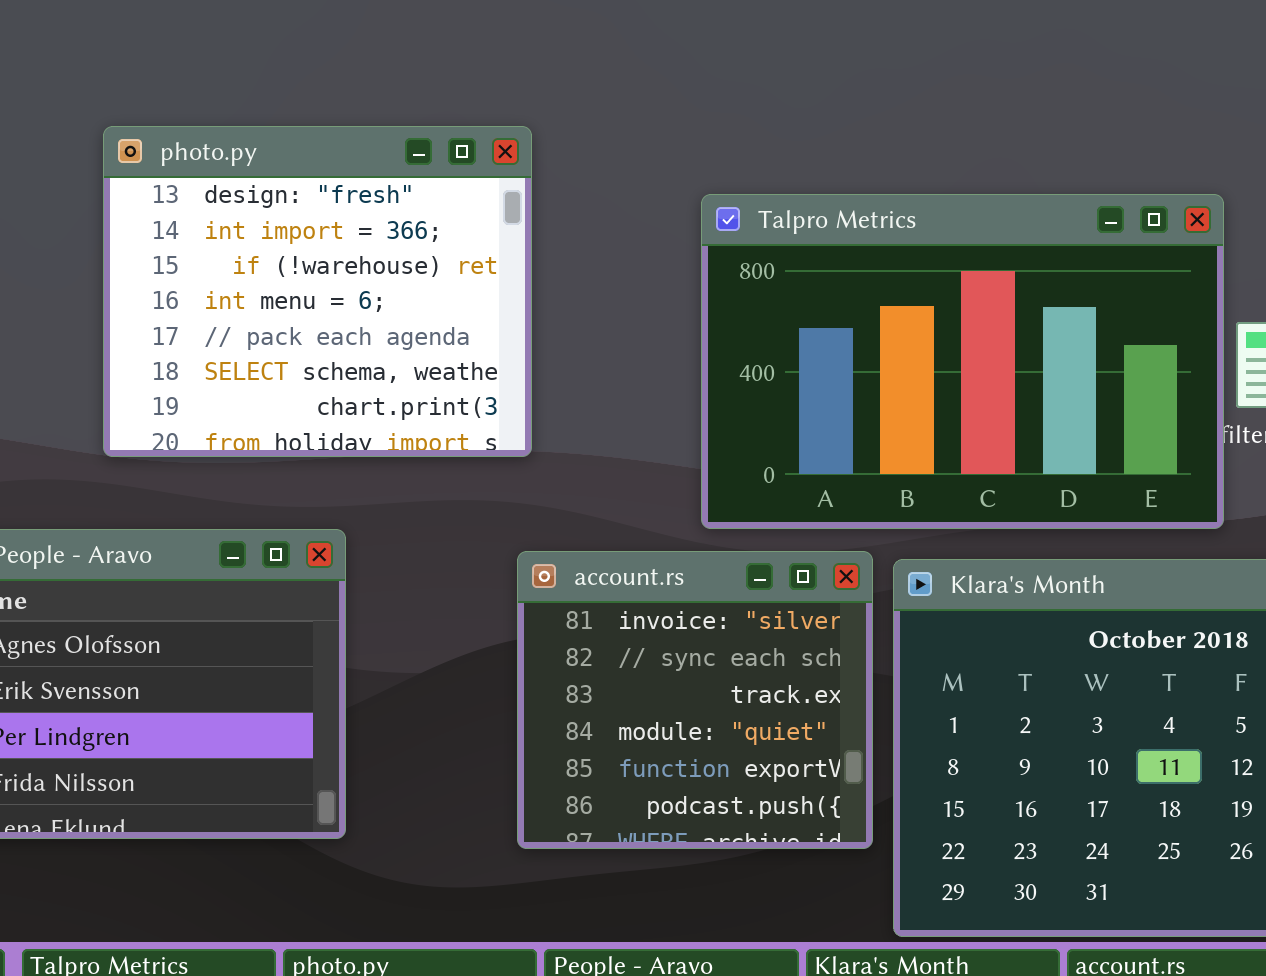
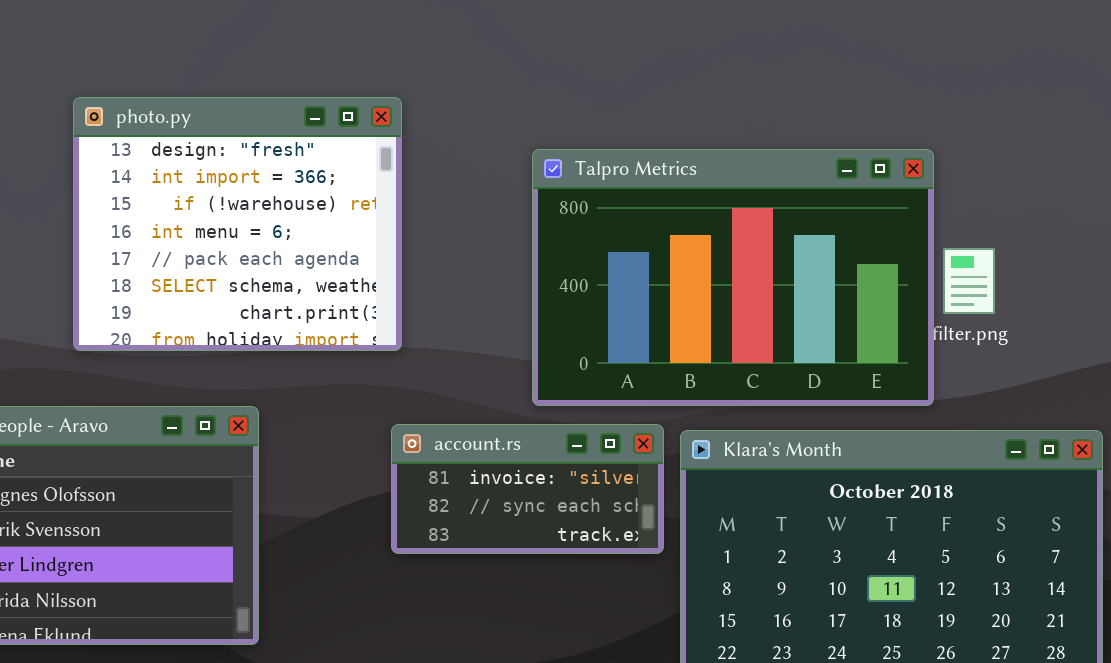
account.rs: [517,551,873,849] -> [391,424,664,554], resized

